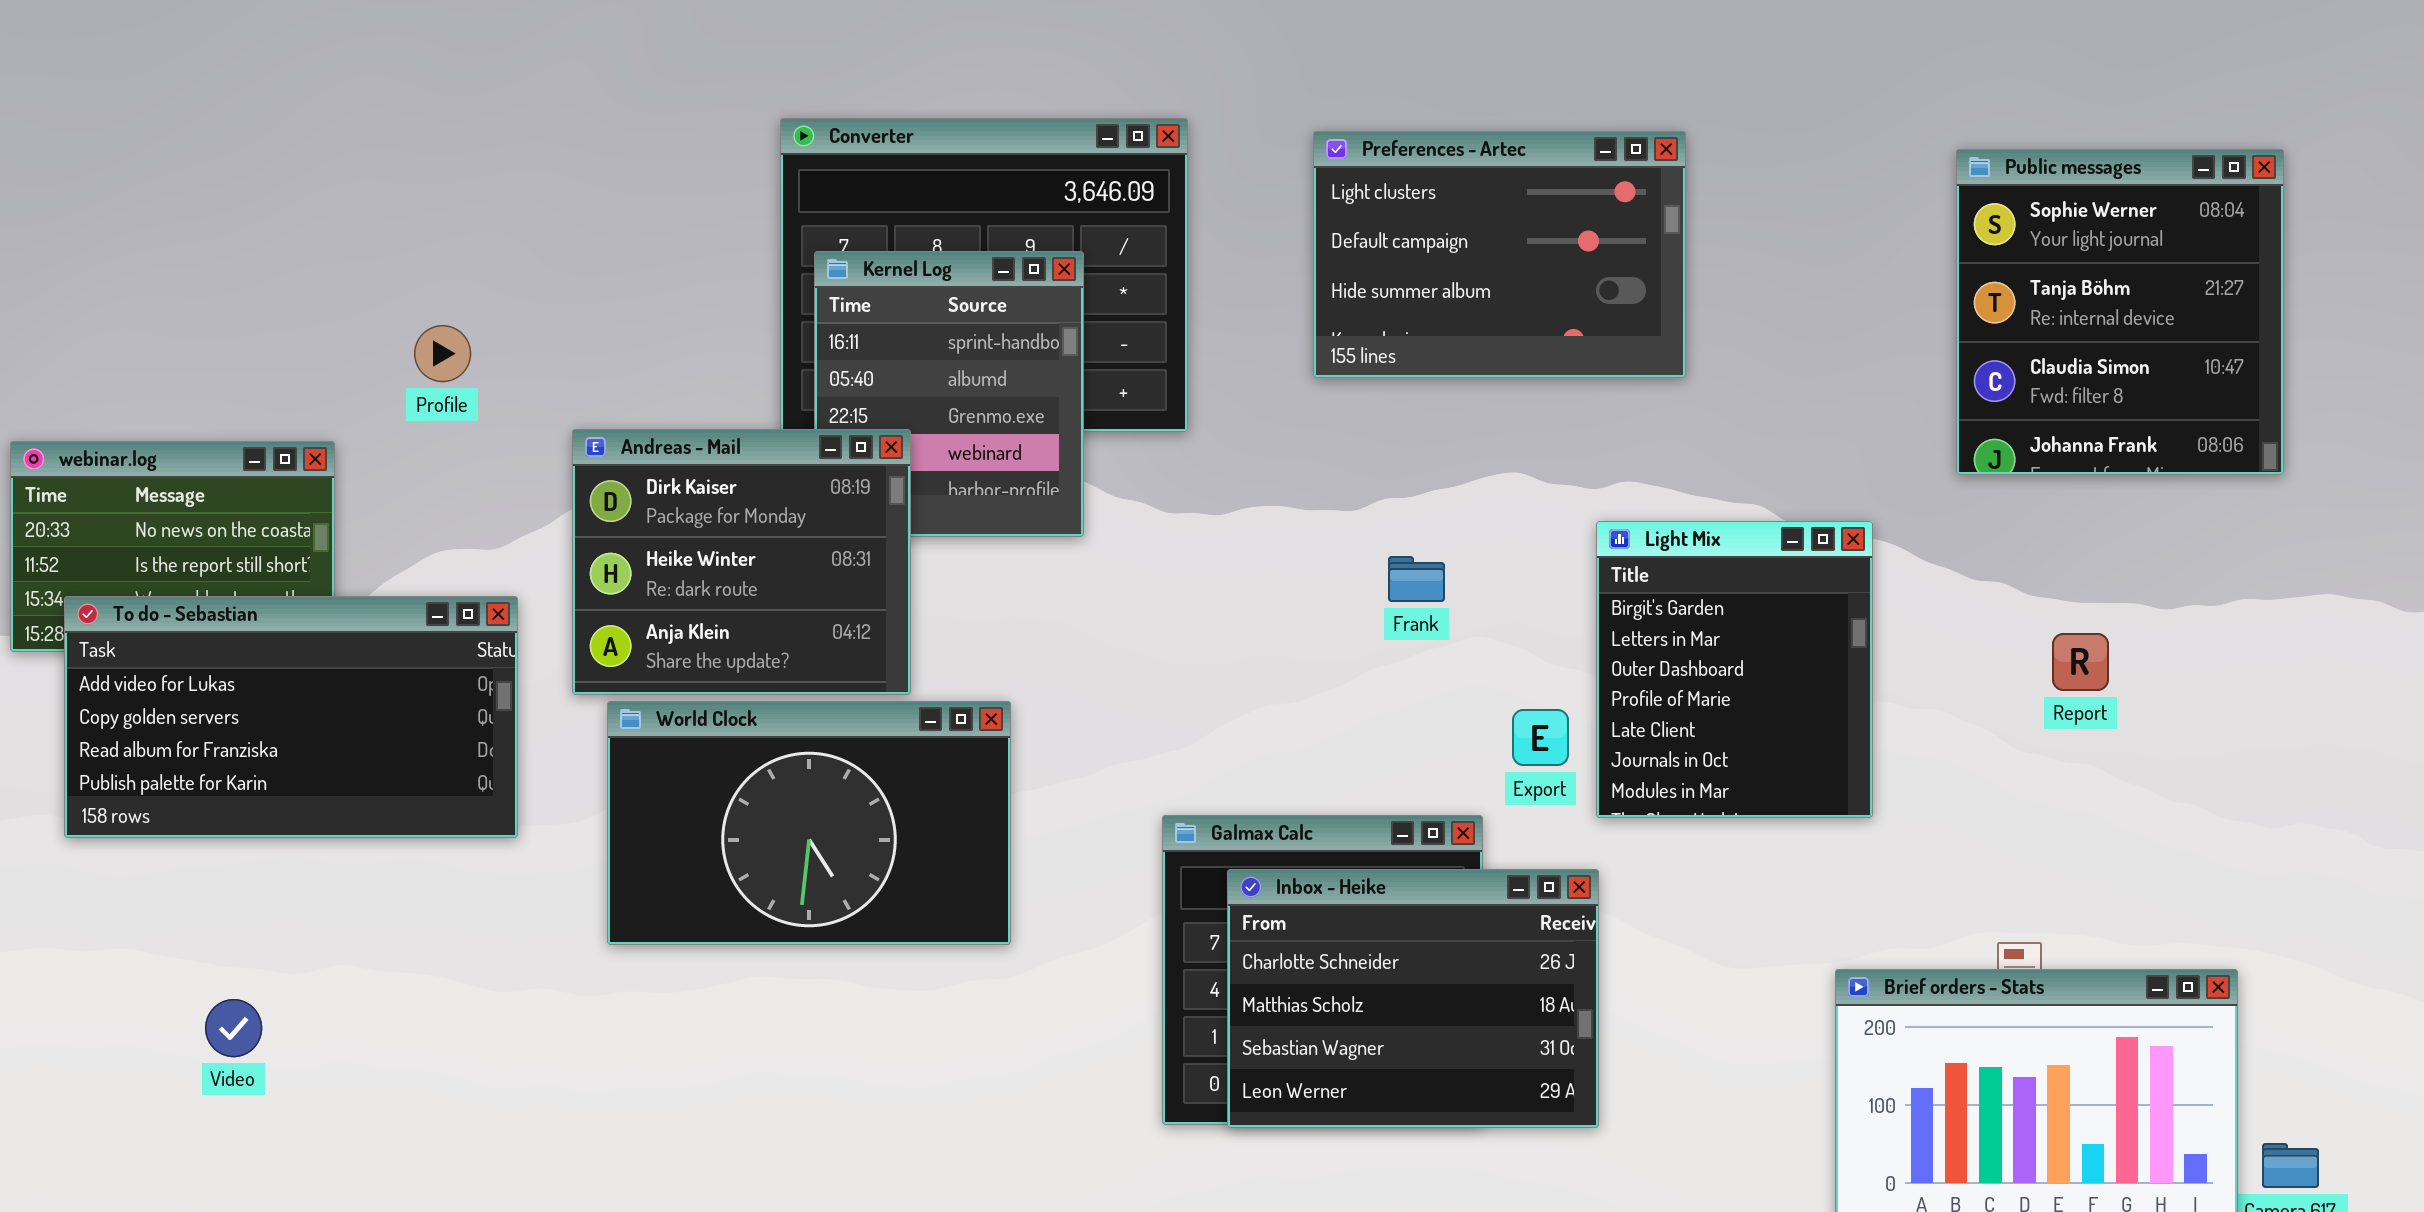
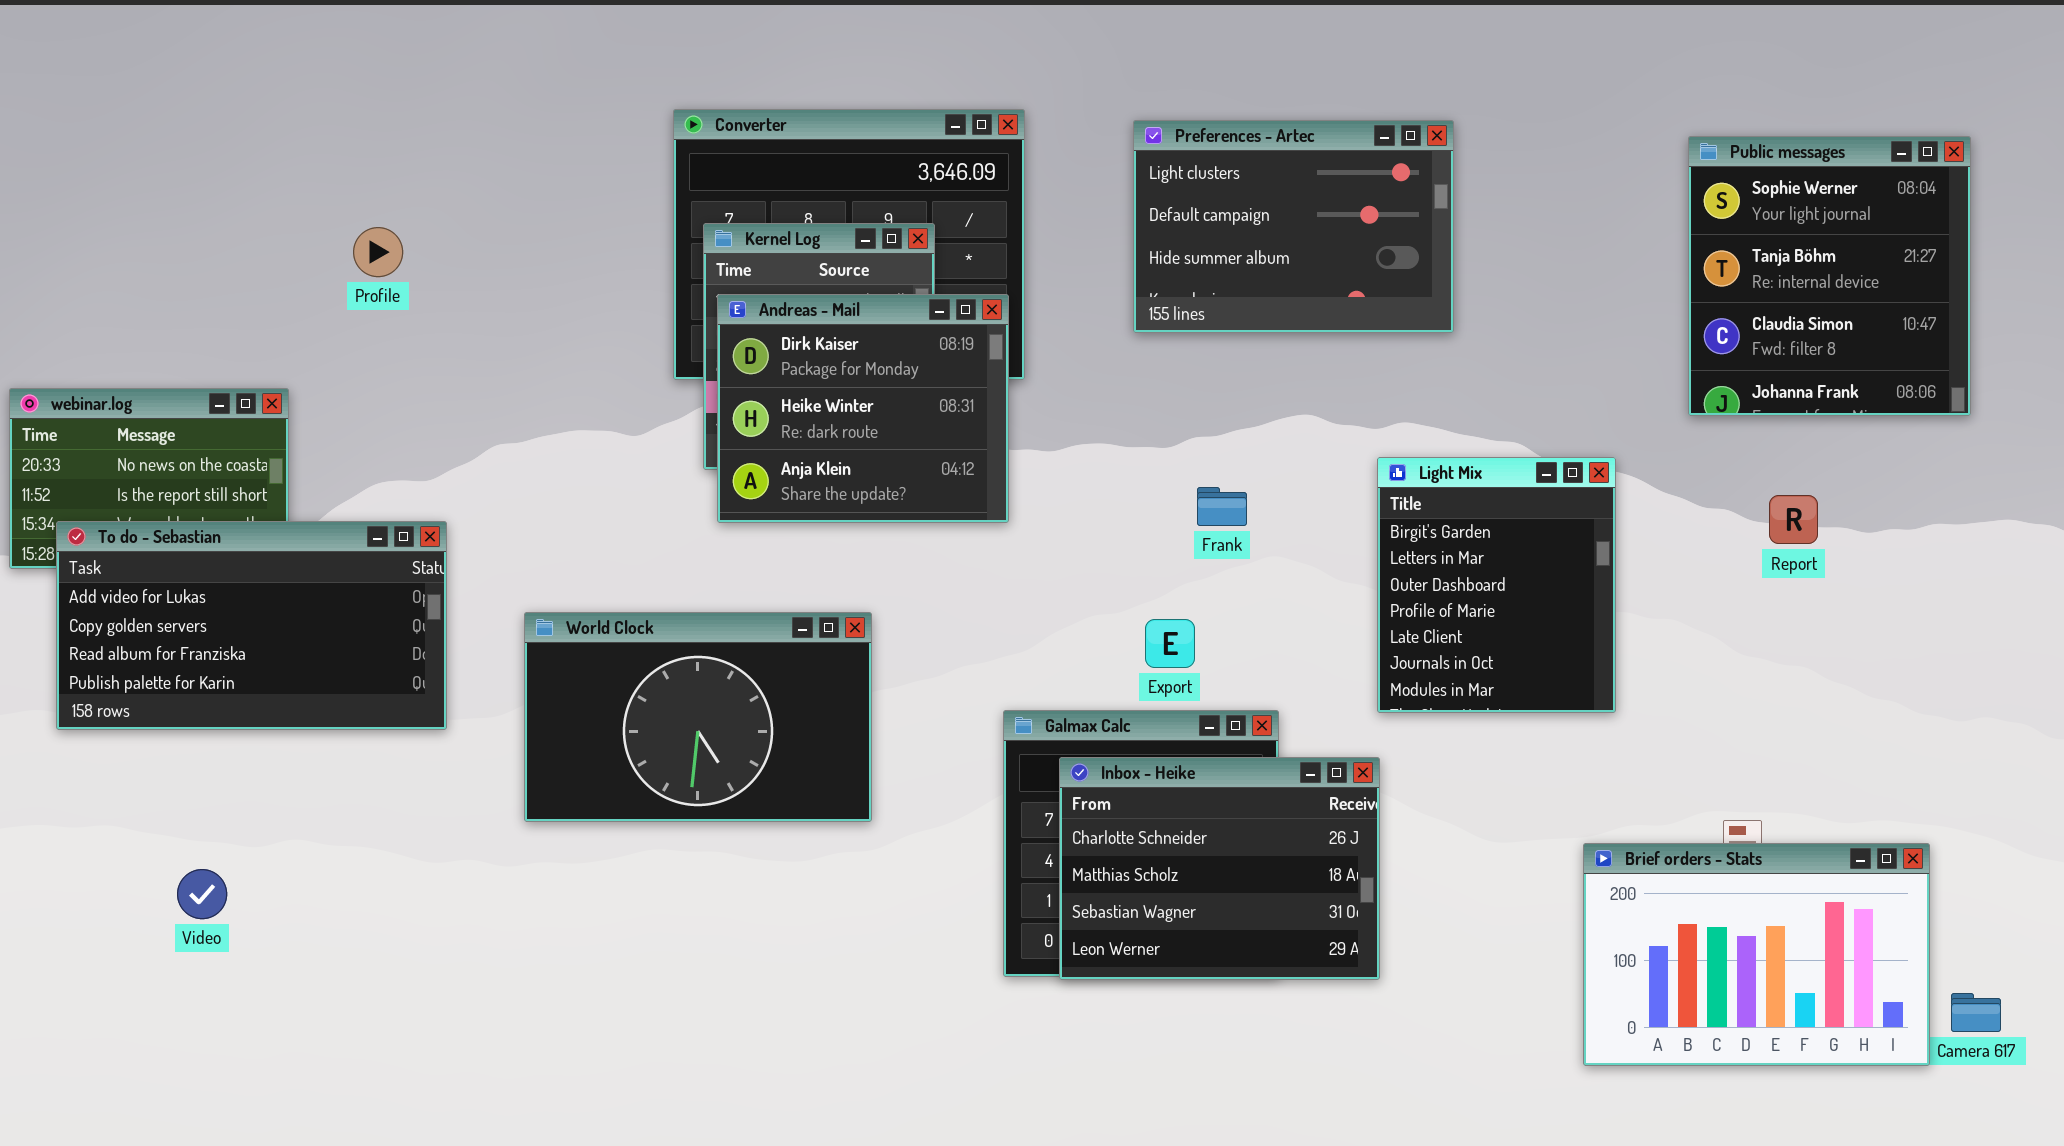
Profile: [414,325,471,382] -> [353,227,403,277], moved
Andreas - Mail: [572,429,911,695] -> [717,294,1009,523], moved
Report: [2052,633,2109,691] -> [1769,495,1818,544], moved
Export: [1512,709,1569,766] -> [1145,619,1195,668], moved

